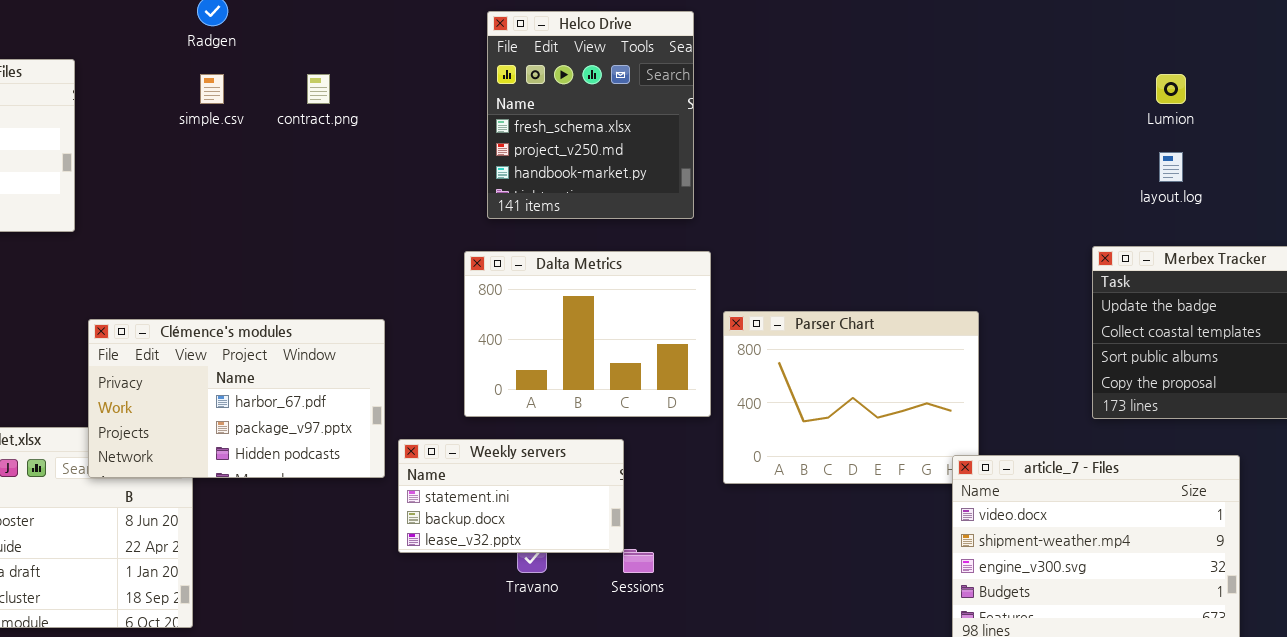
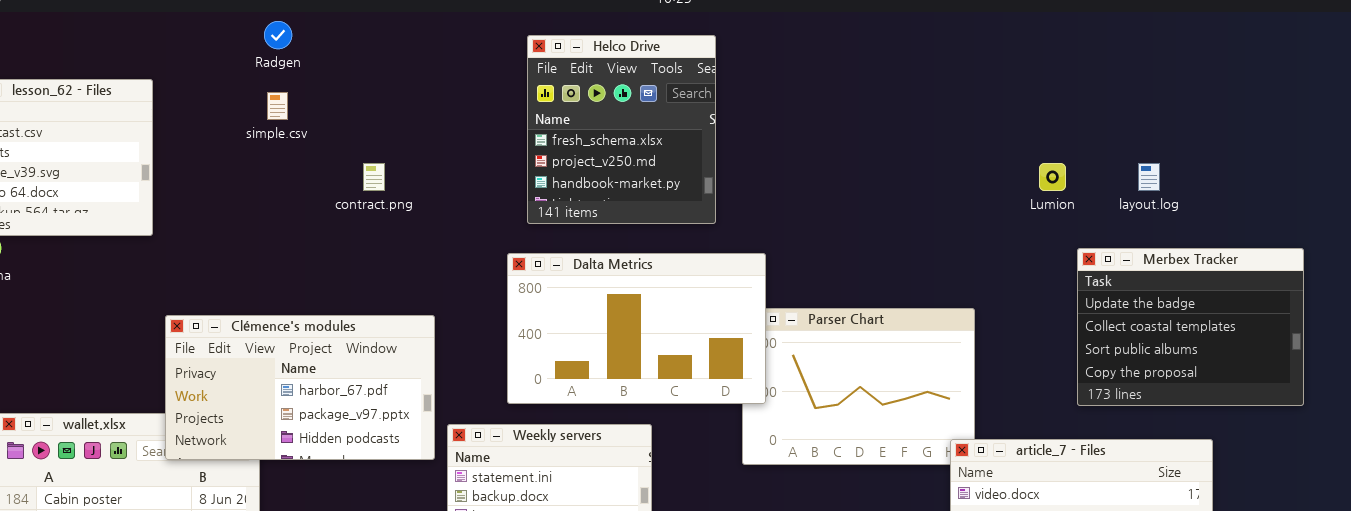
contract.png: [307,74,330,104] -> [363,163,385,191], moved
Lumion: [1156,74,1186,104] -> [1039,163,1066,191], moved
Dalta Metrics: [464,251,711,417] -> [507,253,766,404], resized

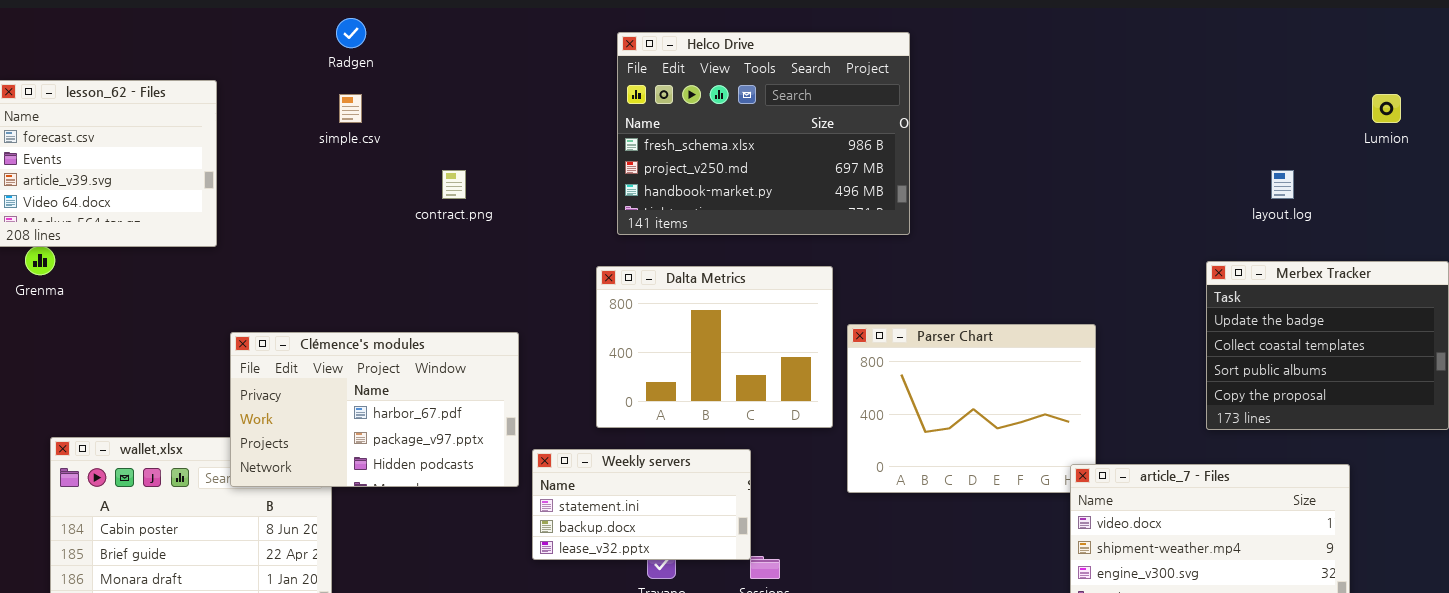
Helco Drive: [527,35,716,224] -> [617,32,910,235], resized
Lumion: [1039,163,1066,191] -> [1372,94,1401,123], moved
Dalta Metrics: [507,253,766,404] -> [596,266,833,428], resized

